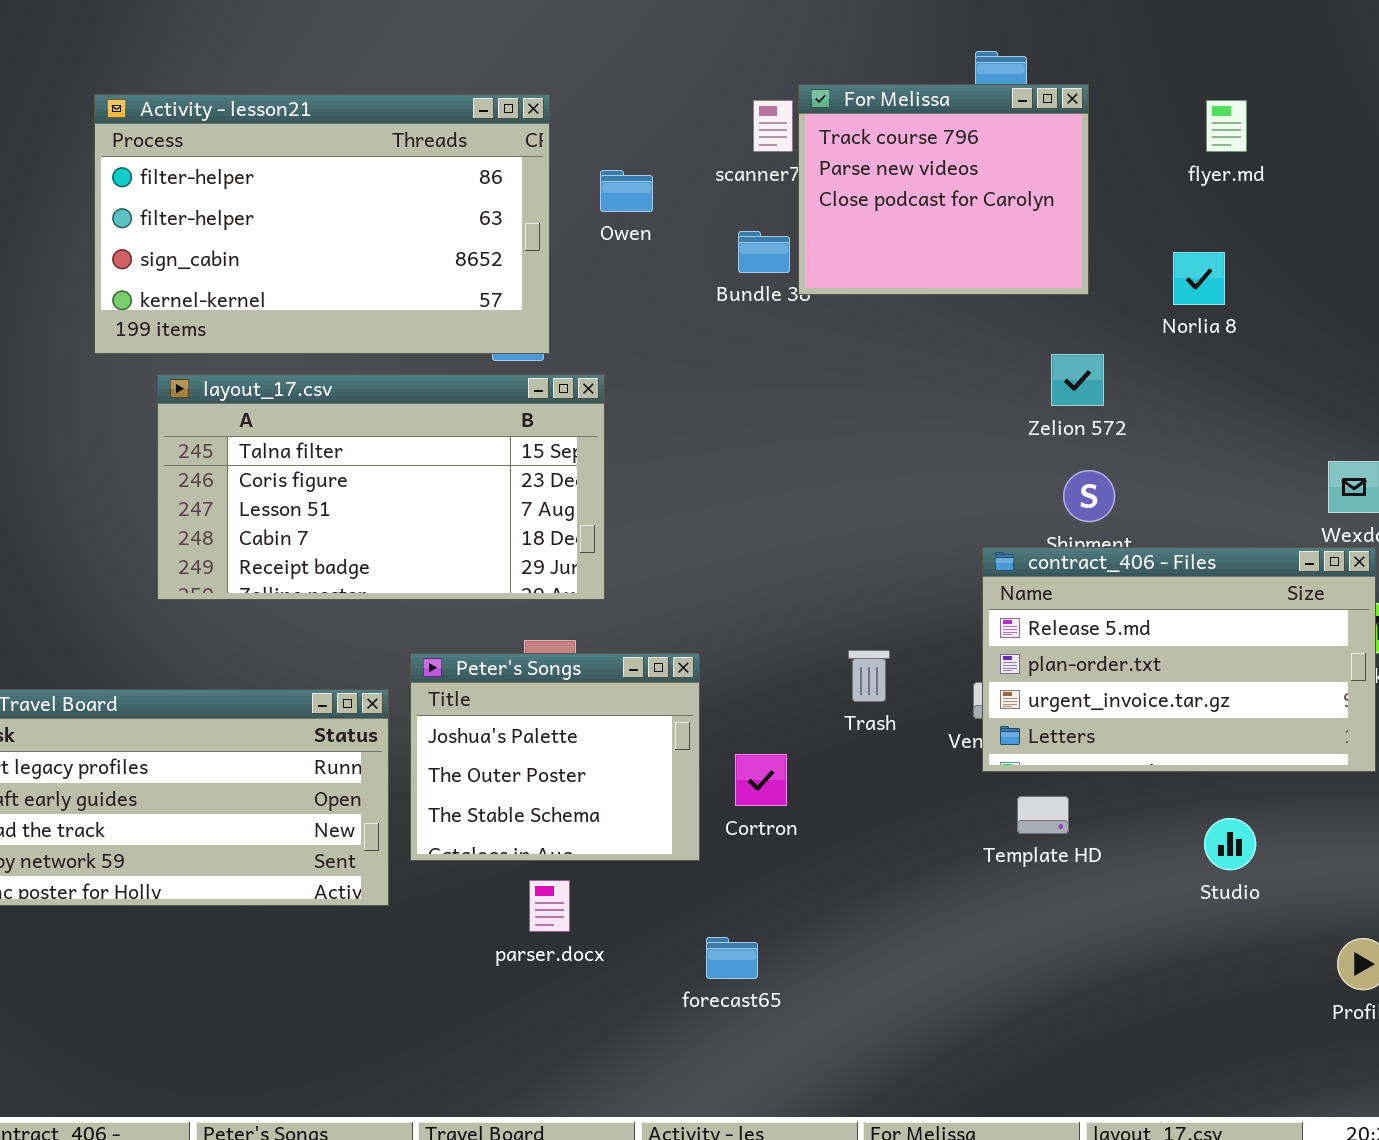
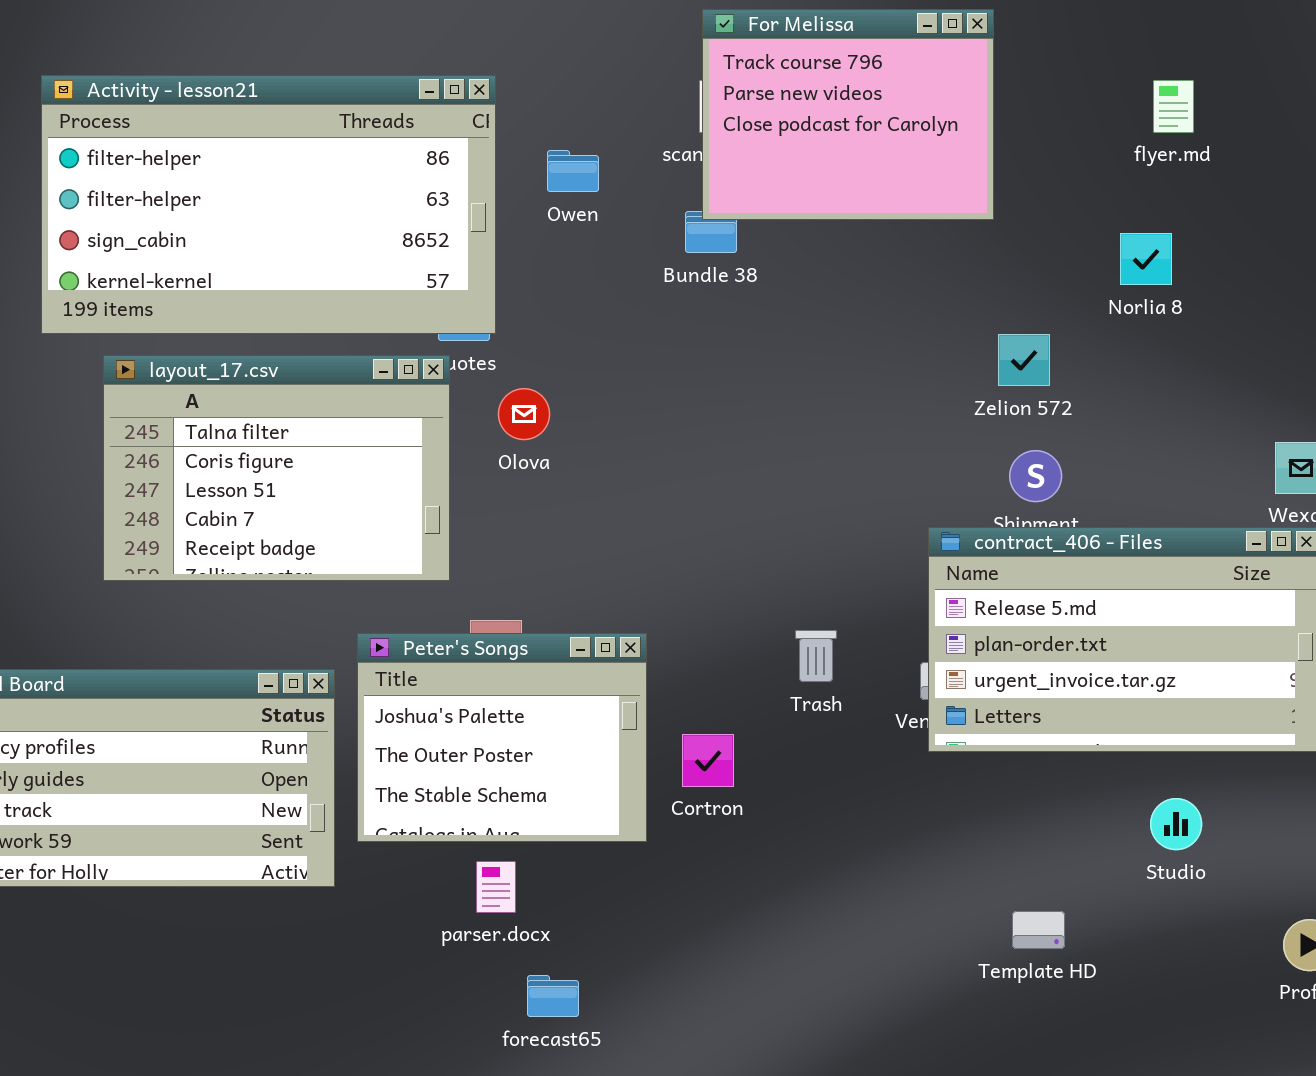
For Melissa: [798,84,1089,295] -> [702,9,994,220], moved
layout_17.csv: [157,374,605,600] -> [103,355,450,581], resized
Template HD: [1017,796,1069,834] -> [1012,911,1065,949], moved
forecast65: [706,937,758,979] -> [527,975,579,1017], moved

